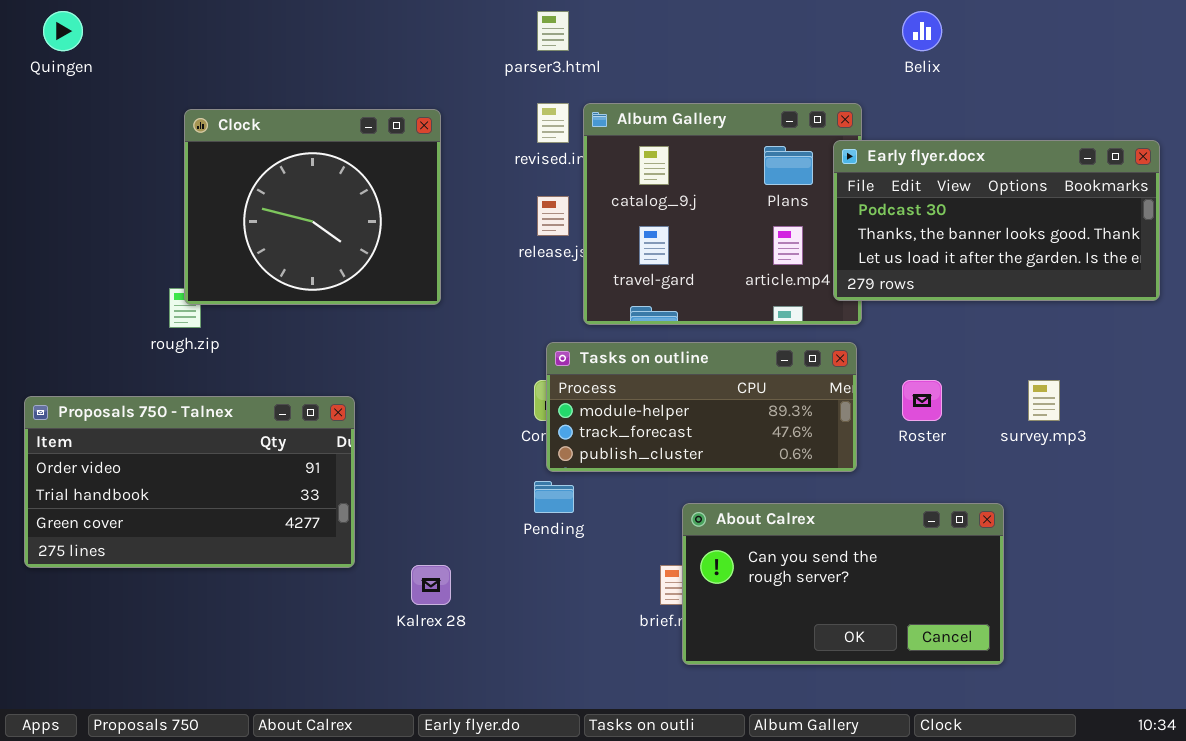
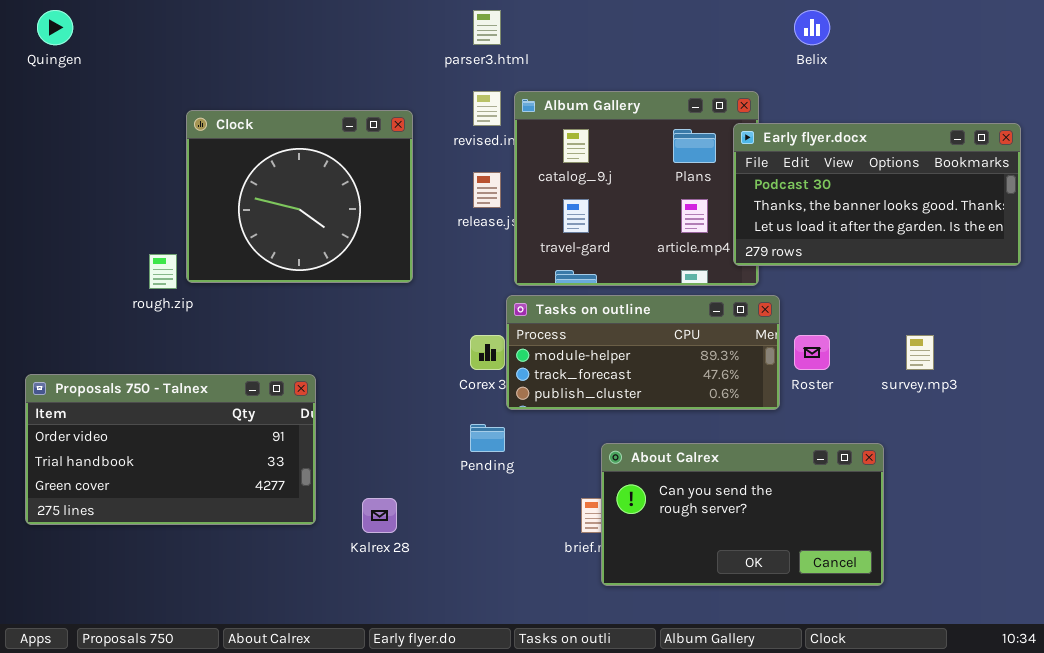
Clock: [184,109,441,305] -> [186,110,413,283], moved
Tasks on outline: [546,342,857,472] -> [506,295,780,410], moved
Proposals 750 - Talnex: [24,396,355,568] -> [25,374,316,525], moved

